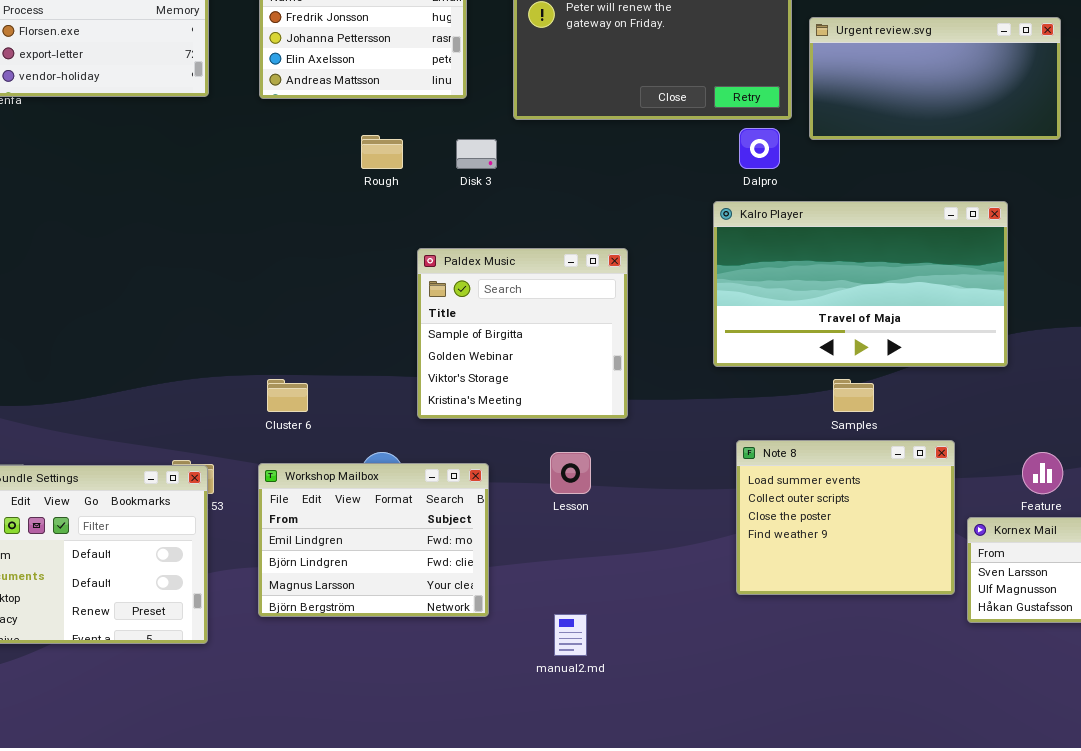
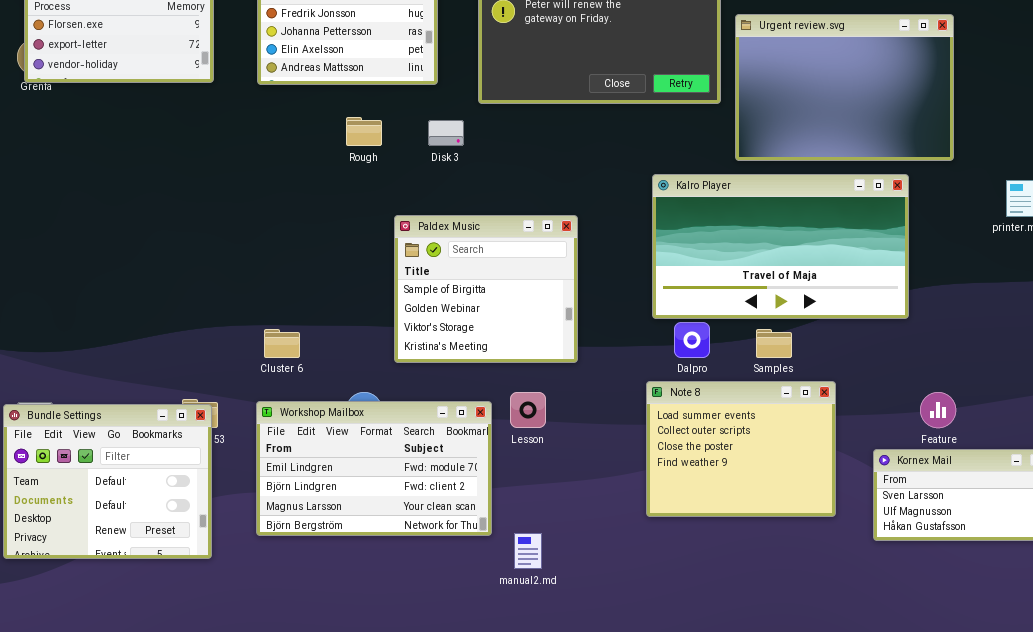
Urgent review.svg: [809,17,1061,140] -> [735,14,954,161], resized
Dalpro: [739,128,780,169] -> [674,322,710,358], moved
Note 8: [736,440,955,595] -> [646,381,836,517], moved
Workshop Mailbox: [258,463,489,617] -> [256,401,492,536], resized

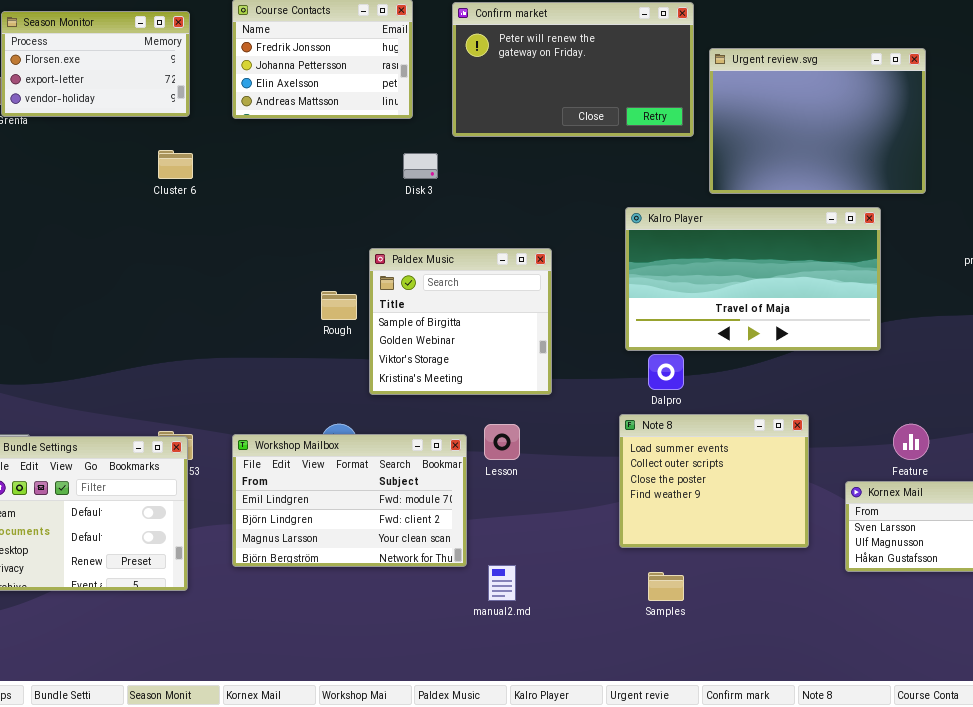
Rough: [346,117,382,146] -> [321,291,357,320], moved
Cluster 6: [264,329,300,358] -> [158,150,193,179], moved
Samples: [756,329,792,358] -> [648,572,684,601], moved

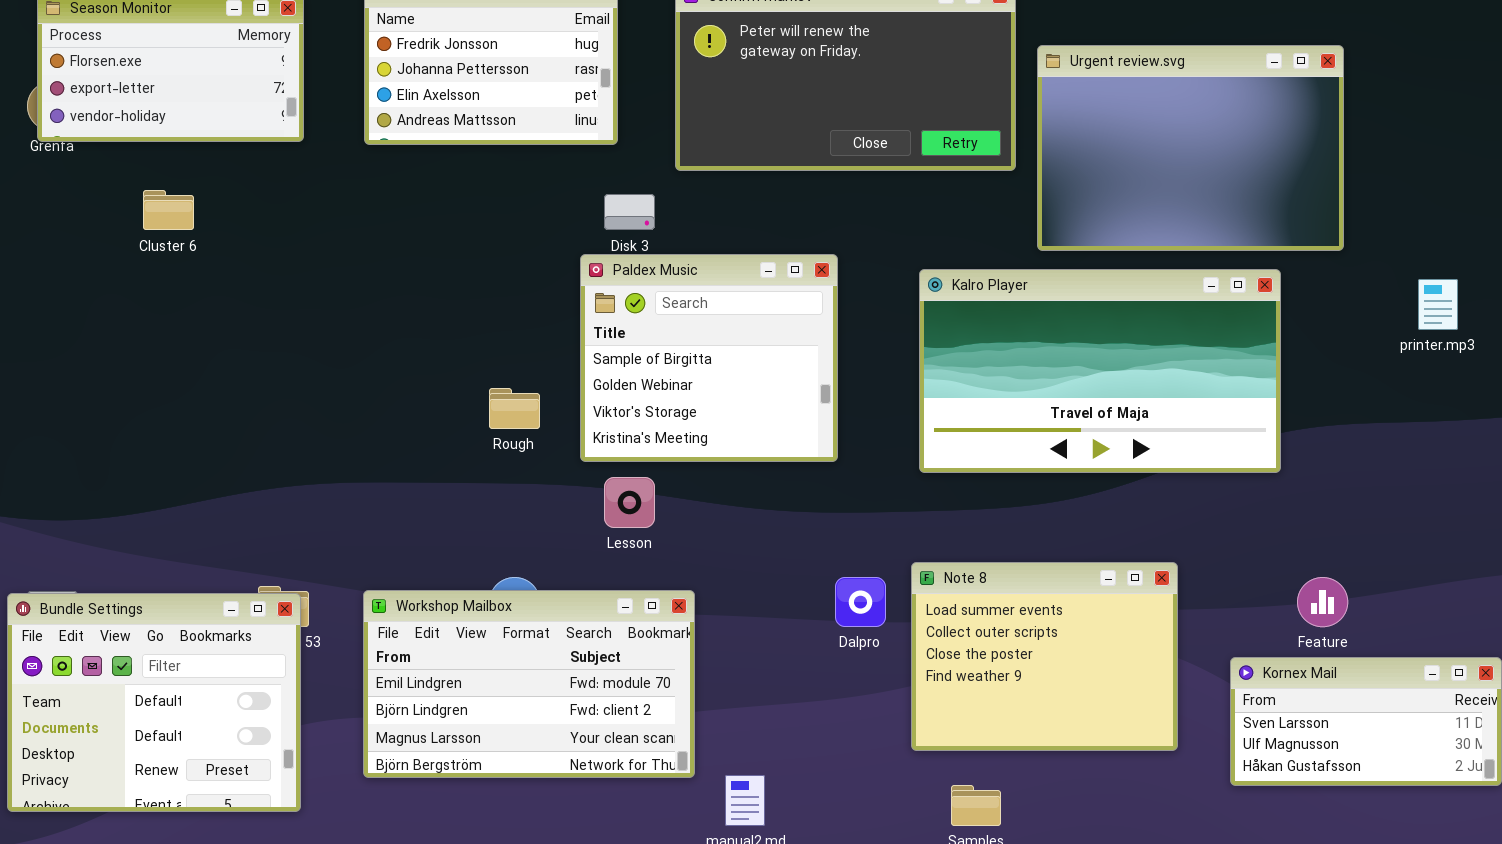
Cluster 6: [158,150,193,179] -> [143,190,194,230], moved
Paldex Music: [369,248,552,395] -> [580,254,838,462], moved
Dalpro: [648,354,684,390] -> [835,577,886,627], moved
Lesson: [484,424,520,460] -> [604,477,655,528], moved

